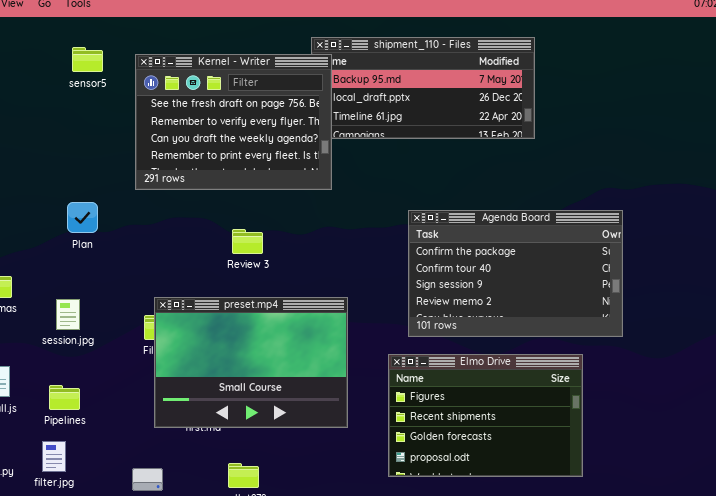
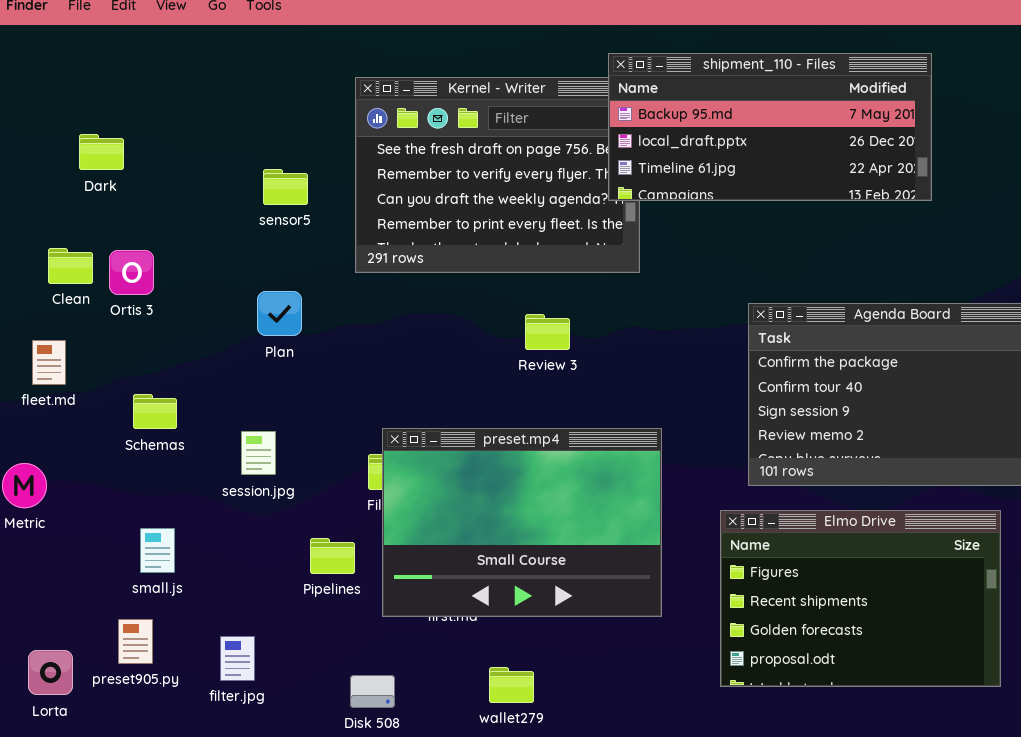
shipment_110 - Files: [311,37,535,139] -> [608,53,932,201], raised
sensor5: [72,47,103,72] -> [263,169,308,205], moved
Review 3: [232,229,263,254] -> [525,314,570,350], moved
Pipelines: [49,385,80,410] -> [310,538,355,574], moved

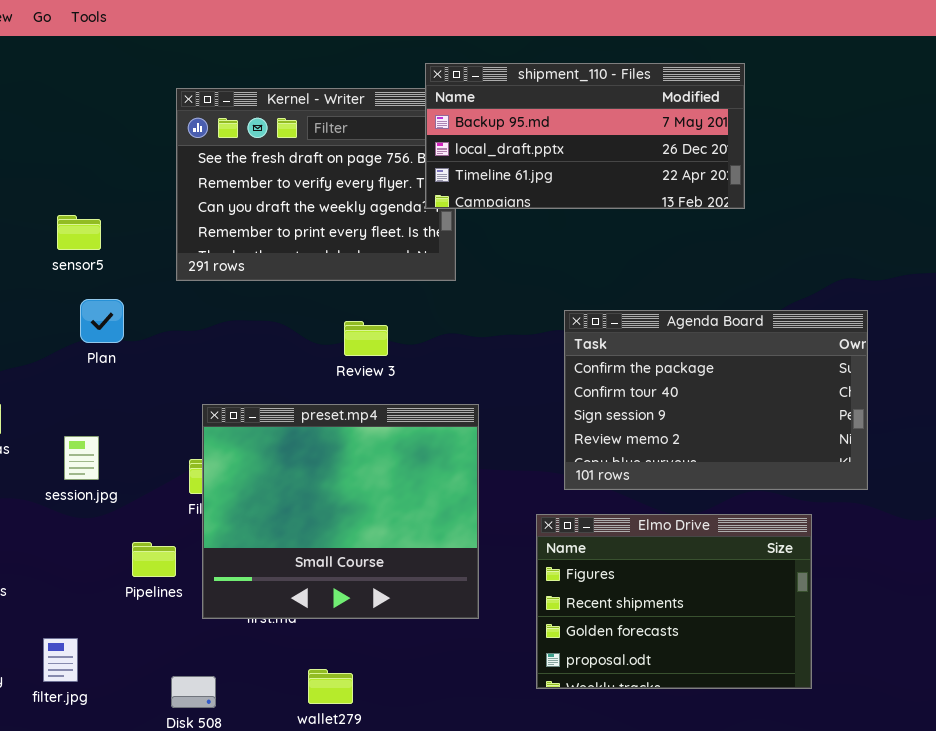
sensor5: [263,169,308,205] -> [57,215,101,250], moved
preset.mp4: [382,428,662,617] -> [202,404,479,619], resized

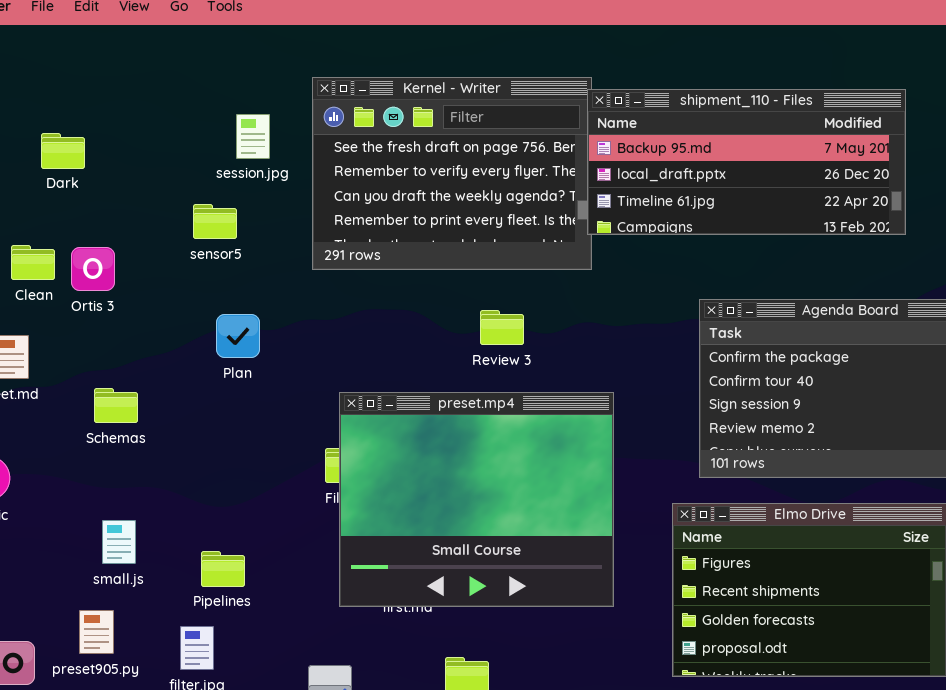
shipment_110 - Files: [425,63,745,209] -> [587,89,906,235], moved
Plan: [80,299,124,343] -> [216,314,260,358], moved
session.jpg: [64,436,99,480] -> [236,114,270,159], moved
Pipelines: [132,542,176,577] -> [201,551,245,587], moved

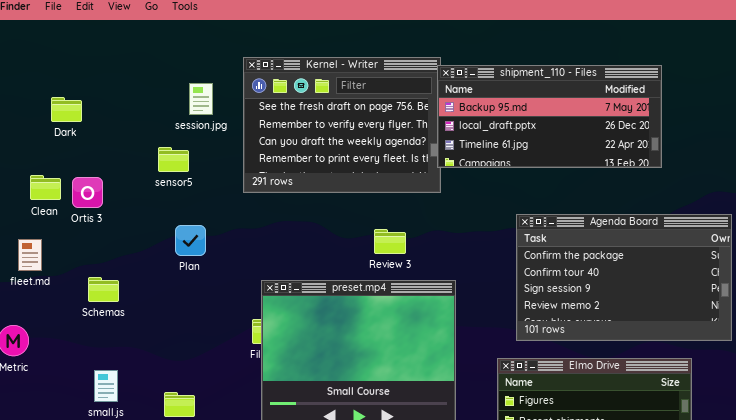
Review 3: [480,310,524,345] -> [374,229,406,254], moved

